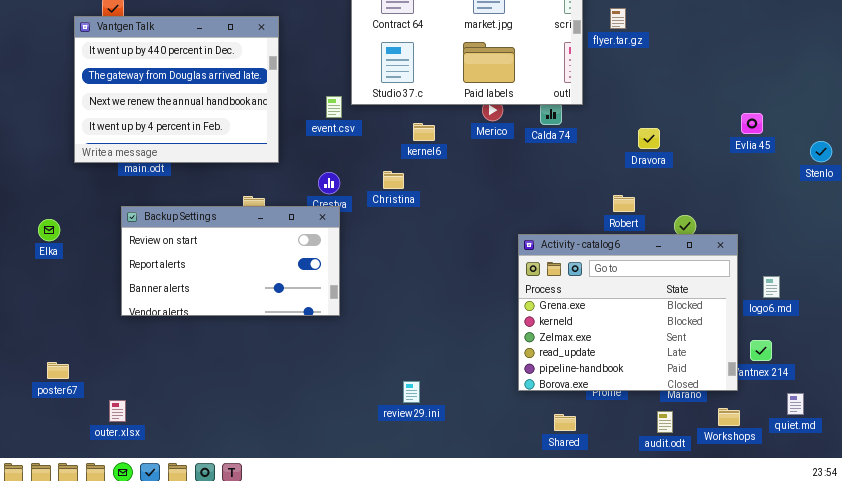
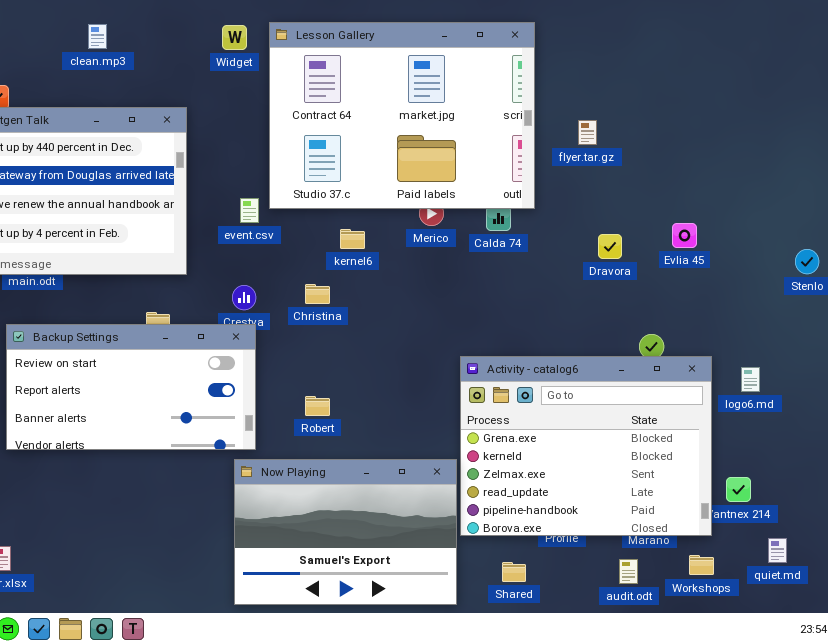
flyer.tar.gz: [610,8,626,29] -> [578,120,597,145], moved
Evlia 45: [741,113,763,134] -> [672,223,697,248], moved
Robert: [613,195,635,212] -> [305,396,330,416], moved
logo6.md: [763,276,780,298] -> [741,367,760,392], moved
Now Playing: none -> [234,459,457,605], opened

